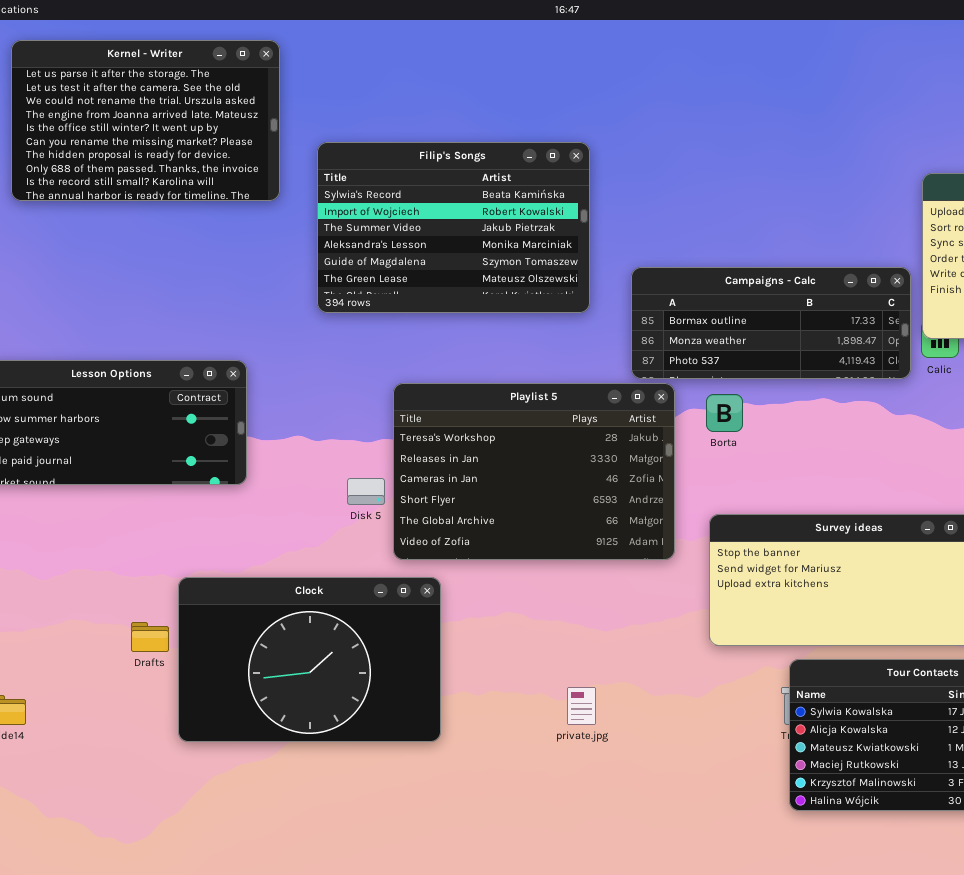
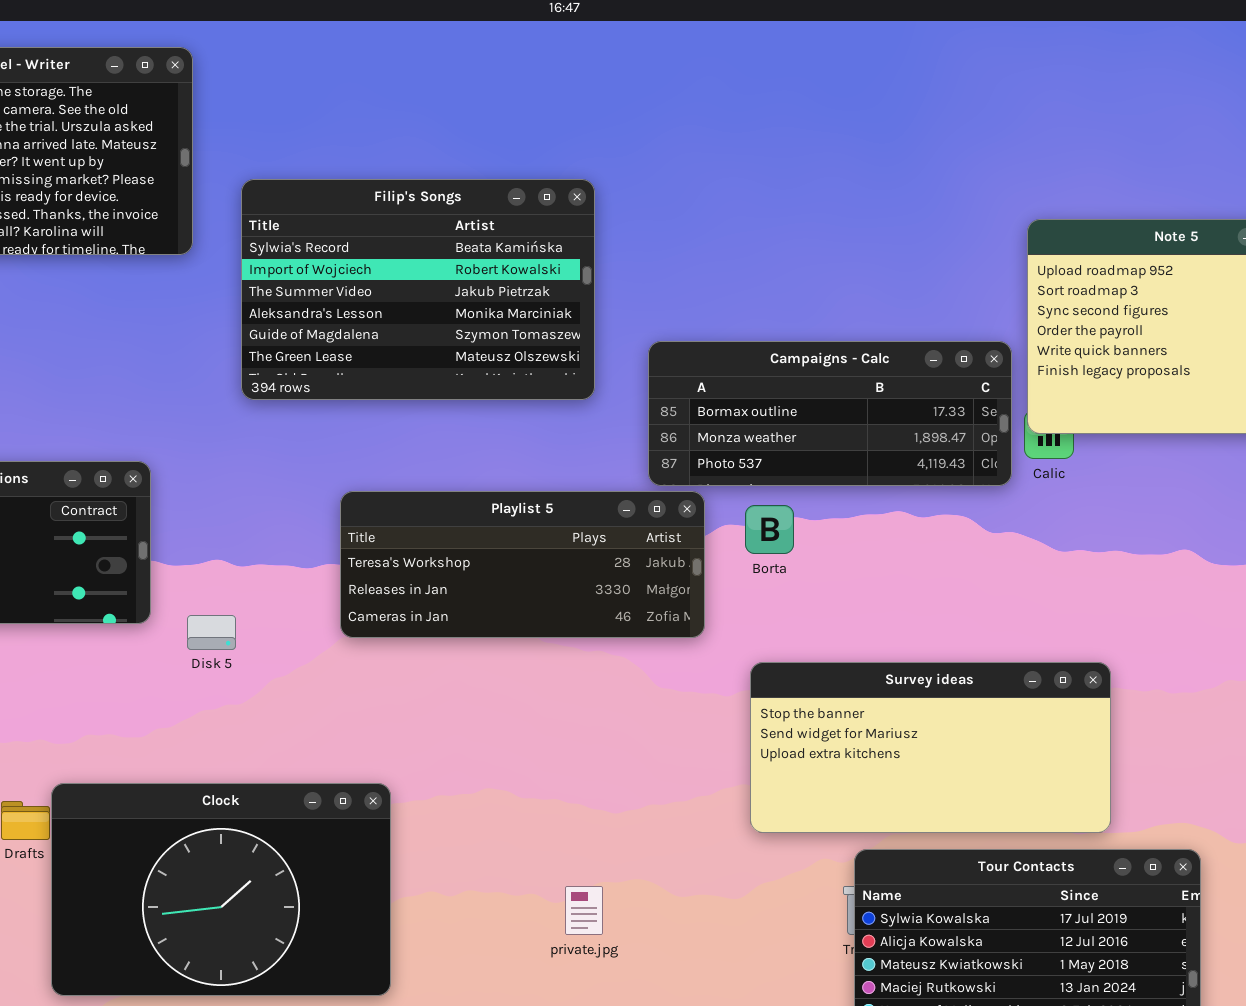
Playlist 5: [393,383,675,560] -> [340,491,705,638], resized
Disk 5: [347,478,385,505] -> [187,615,236,650], moved
Clock: [178,577,441,742] -> [51,783,391,996], moved

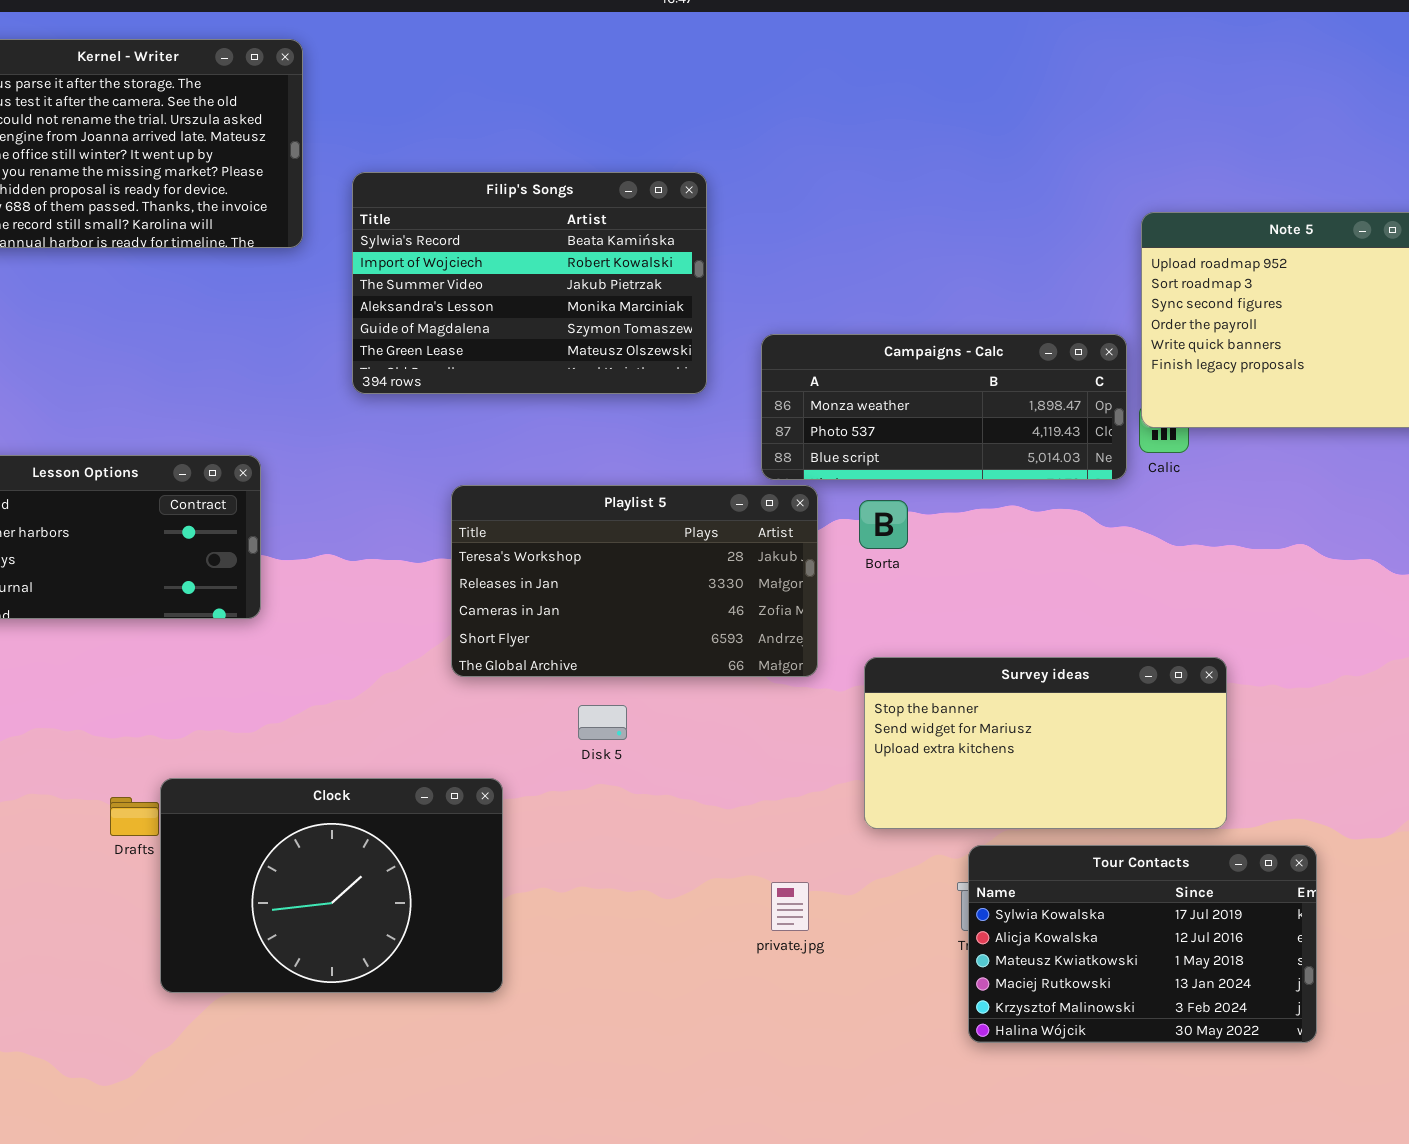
Campaigns - Calc: [648,341,1012,486] -> [761,334,1127,480], scrolled down 1 row
Playlist 5: [340,491,705,638] -> [451,485,818,677], resized
Disk 5: [187,615,236,650] -> [578,705,627,740], moved
private.jpg: [565,886,603,935] -> [771,882,809,931], moved

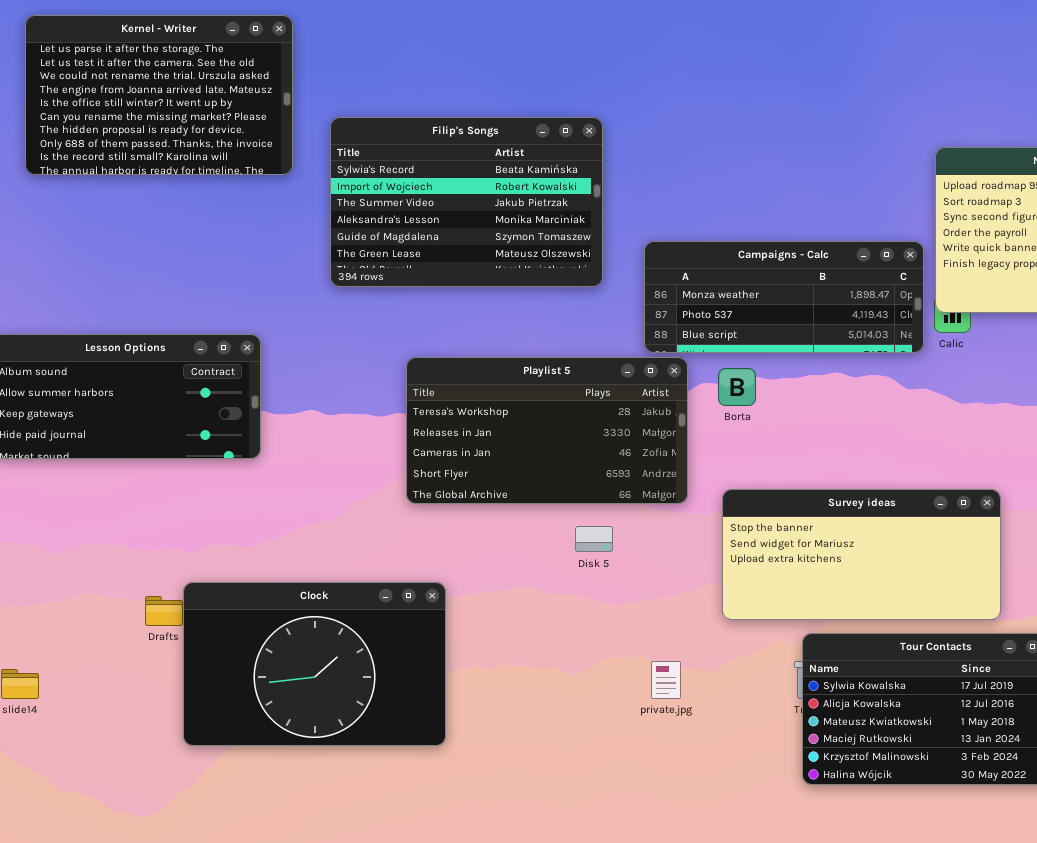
Disk 5: [578,705,627,740] -> [575,526,613,552], moved

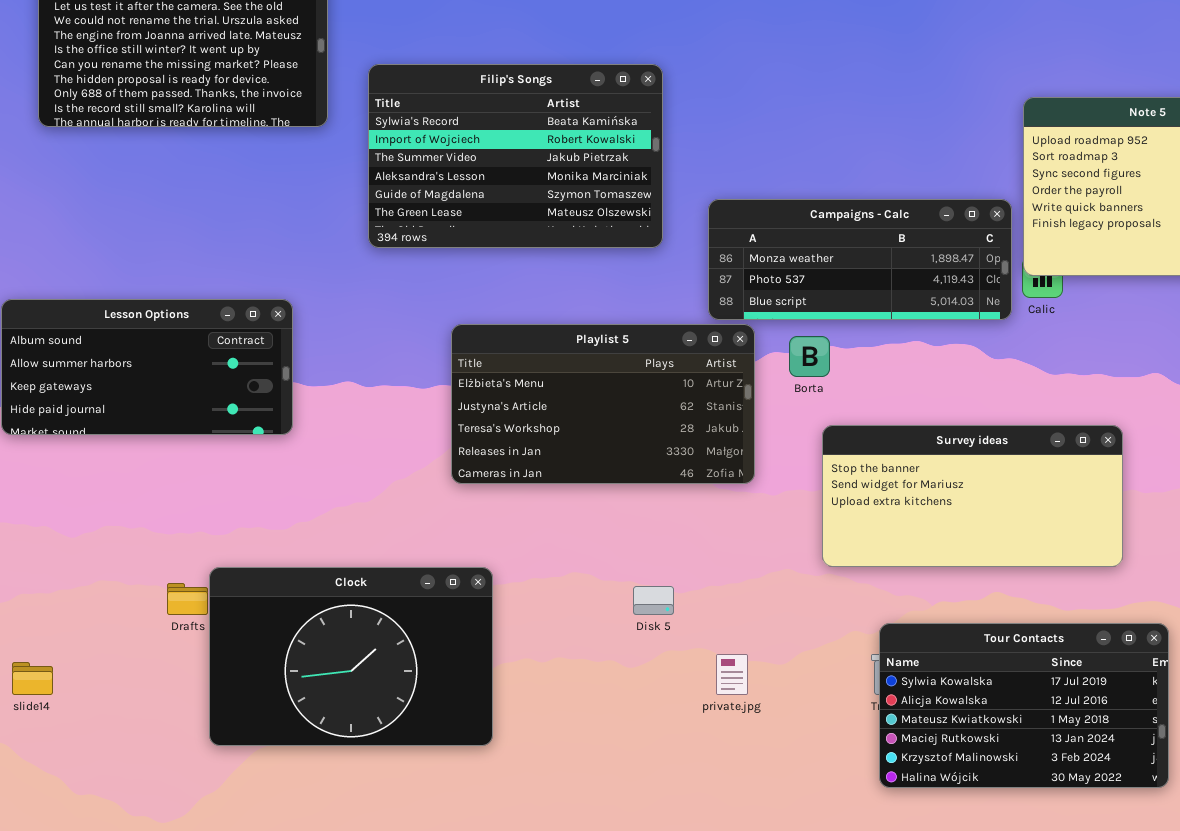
Playlist 5: [406,357,688,504] -> [451,324,755,484], scrolled up 2 rows
Survey ideas: [722,489,1001,620] -> [822,425,1123,567], moved
Disk 5: [575,526,613,552] -> [633,586,674,615], moved

